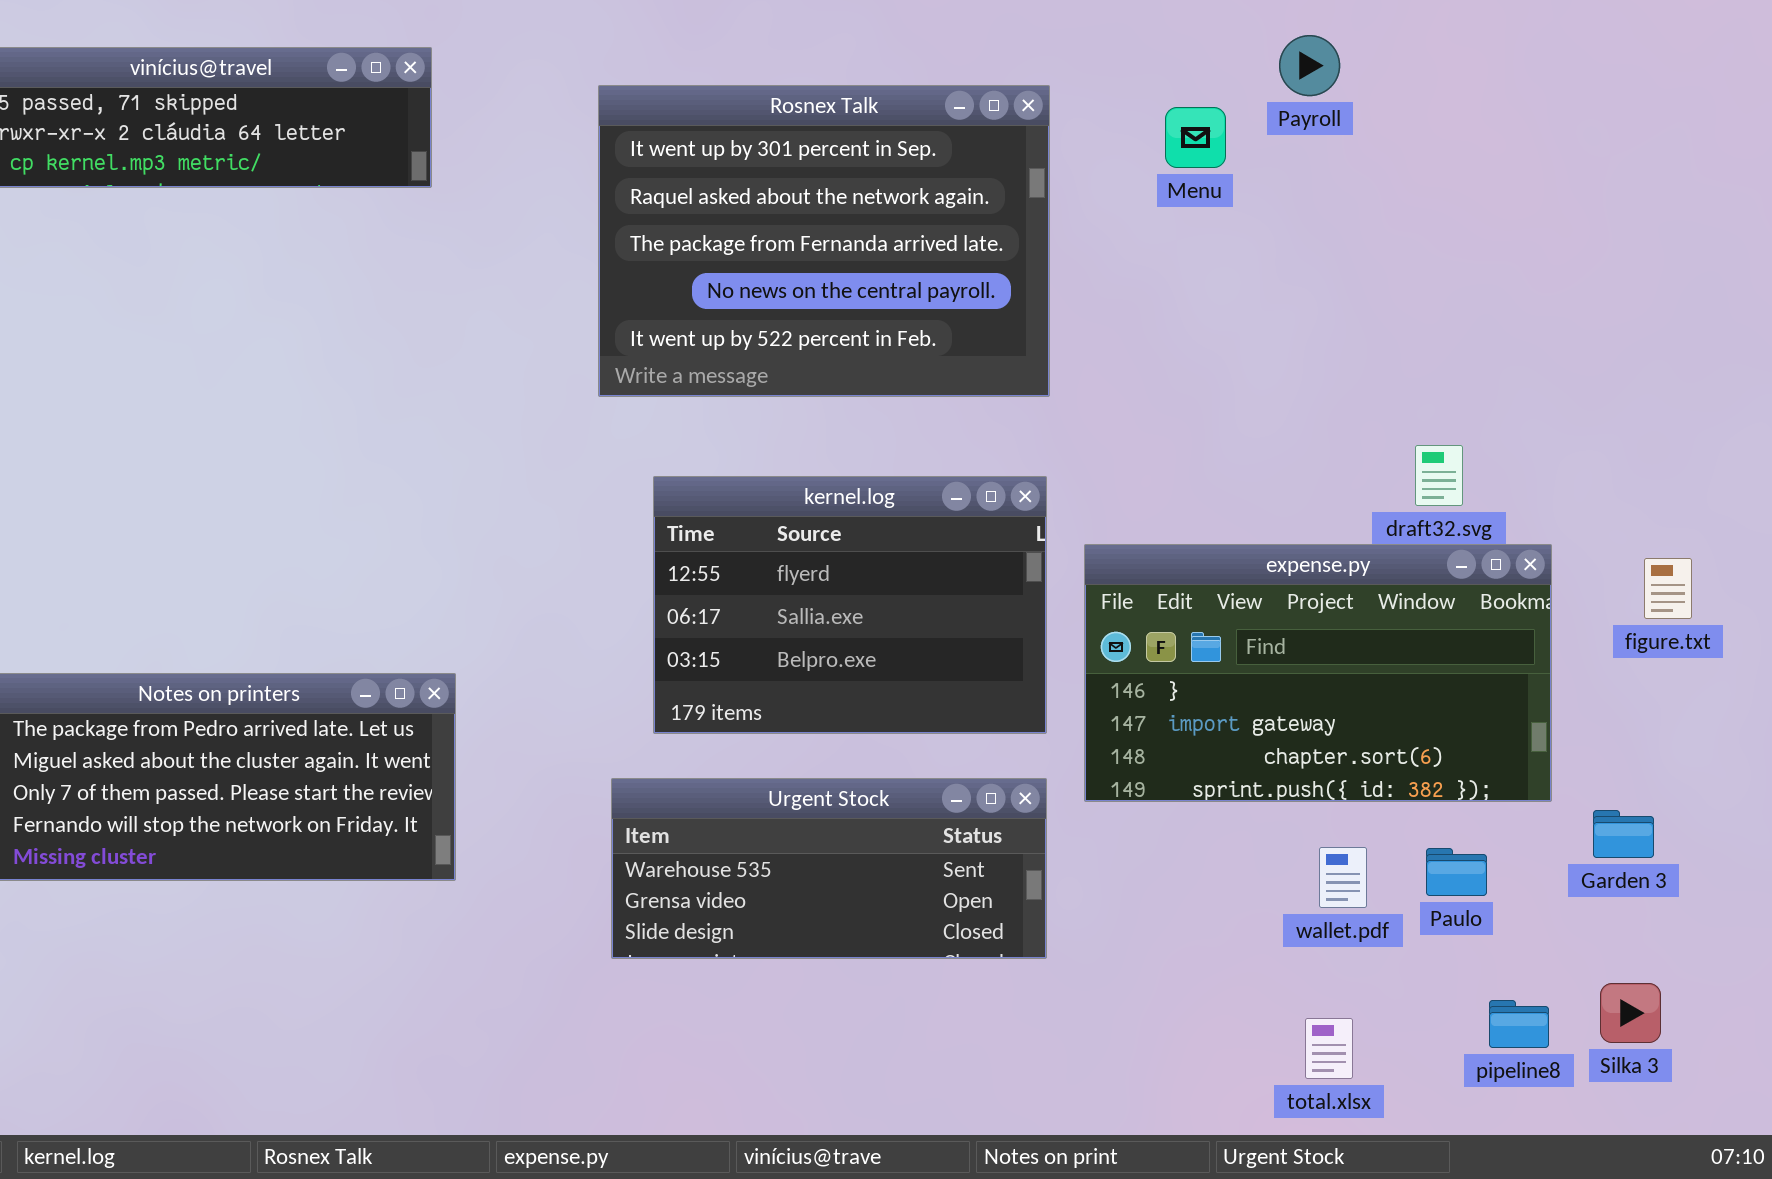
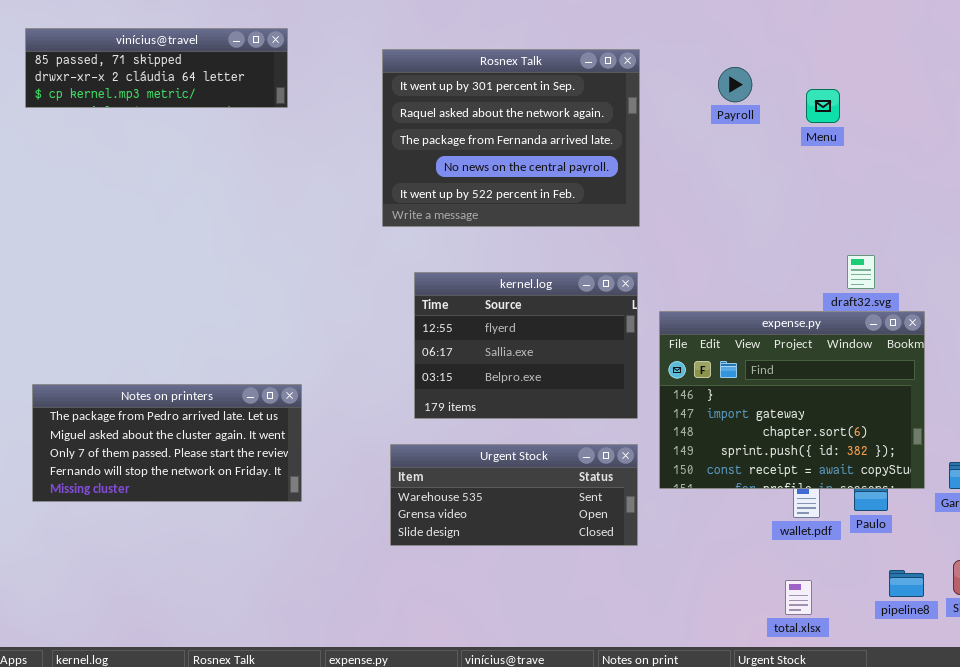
Payroll: [1279,35,1340,96] -> [718,67,752,102], moved
Menu: [1165,107,1226,168] -> [806,89,840,123], moved
expense.py: [1084,544,1552,802] -> [659,311,925,489], resized

